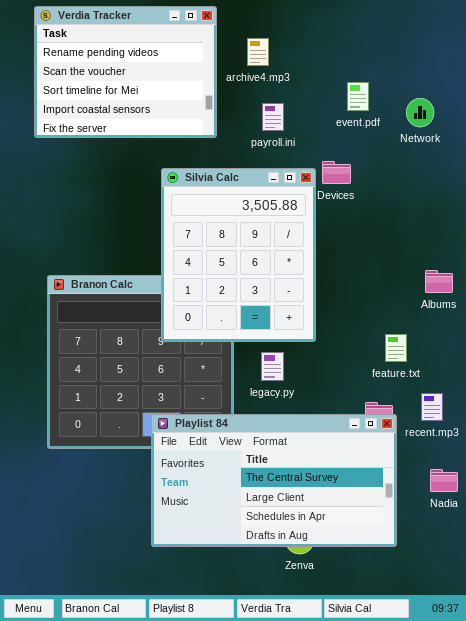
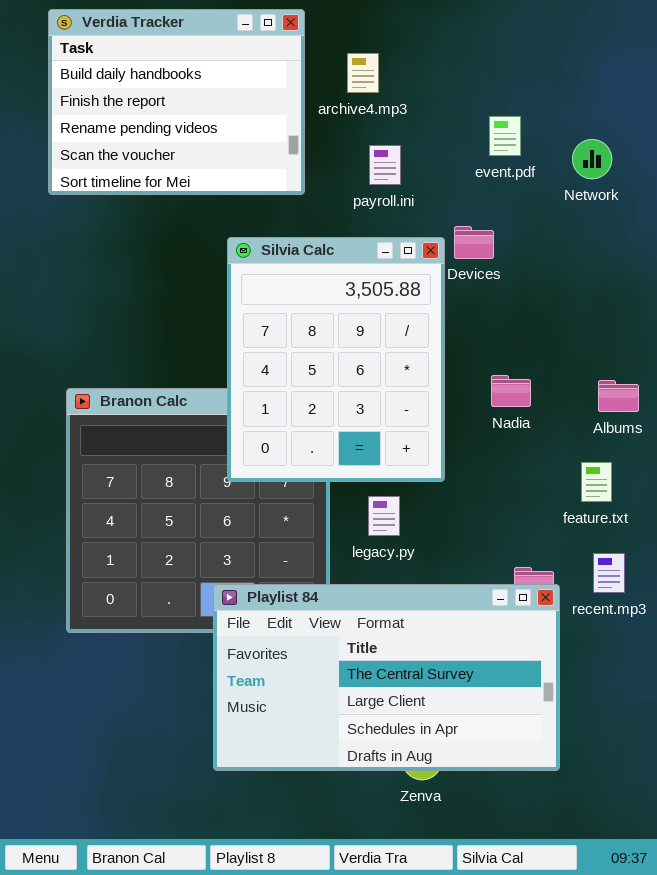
Verdia Tracker: [34,6,217,138] -> [48,9,305,195], scrolled up 2 rows
feature.txt: [385,334,407,362] -> [581,462,612,502], moved
Nadia: [430,469,458,492] -> [491,375,531,407], moved

